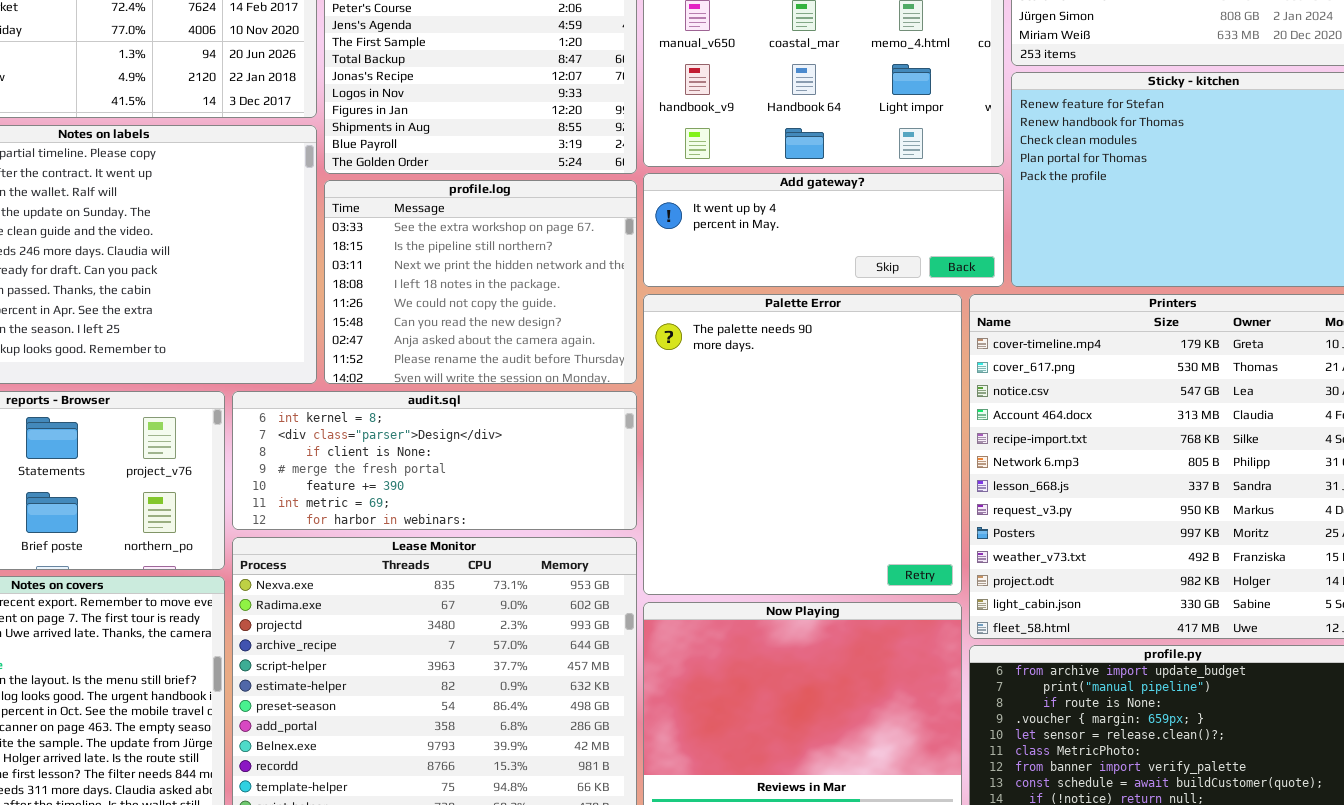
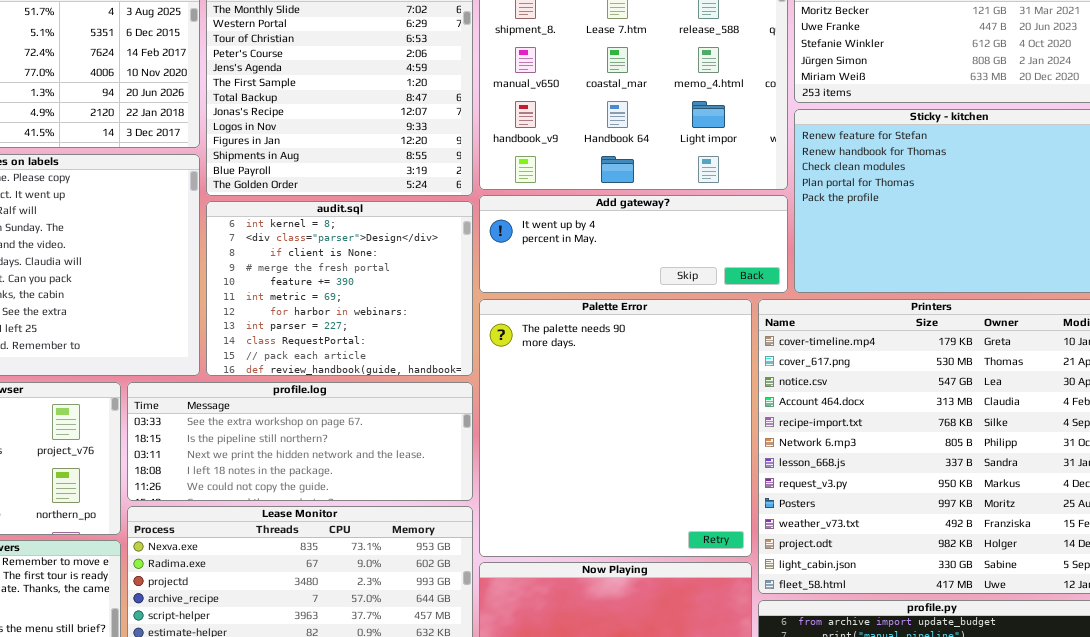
profile.log: [324,180,637,384] -> [127,382,473,501], moved, resized
audit.sql: [232,391,637,530] -> [206,201,473,376], moved, resized

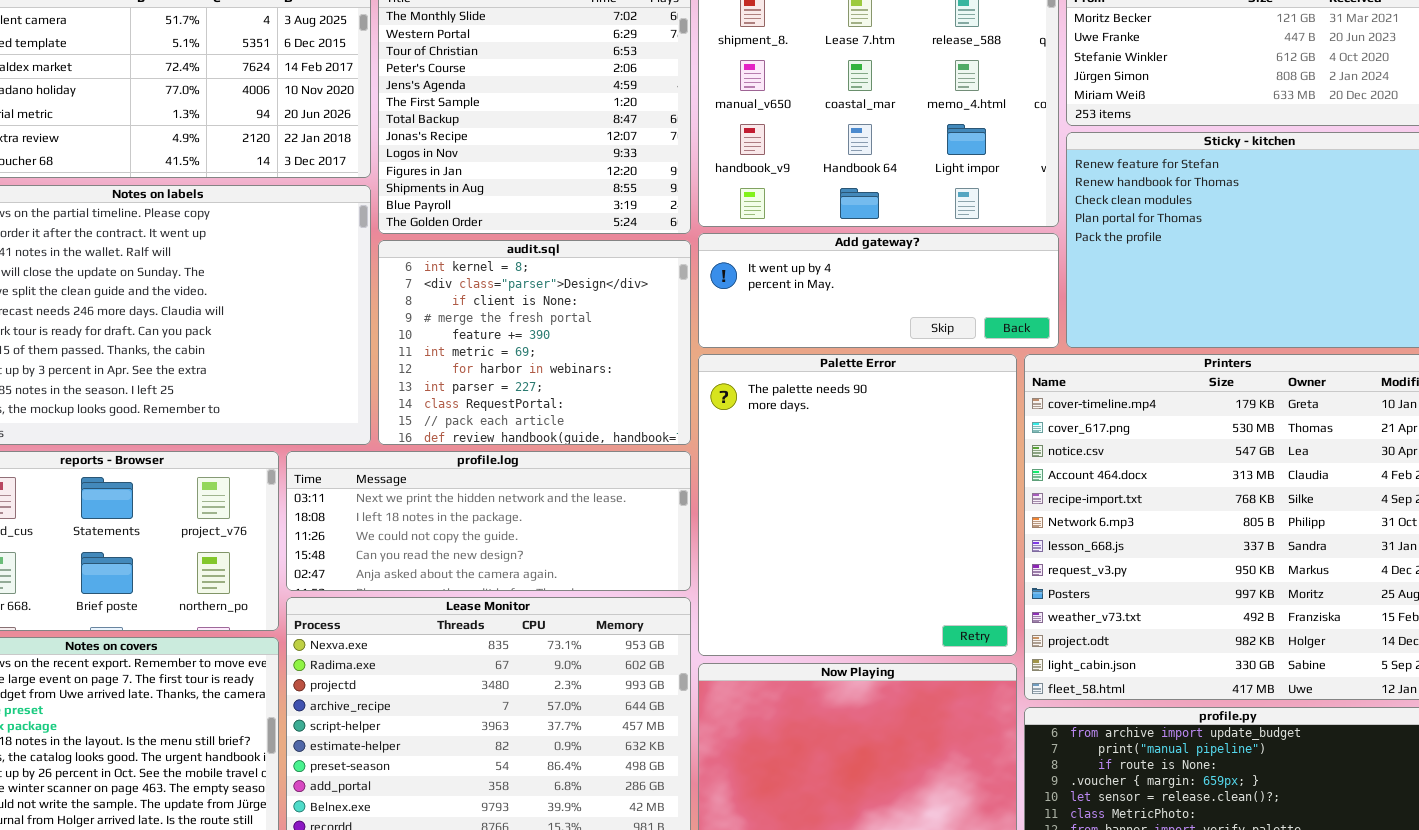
profile.log: [127,382,473,501] -> [286,451,691,591], scrolled down 2 rows

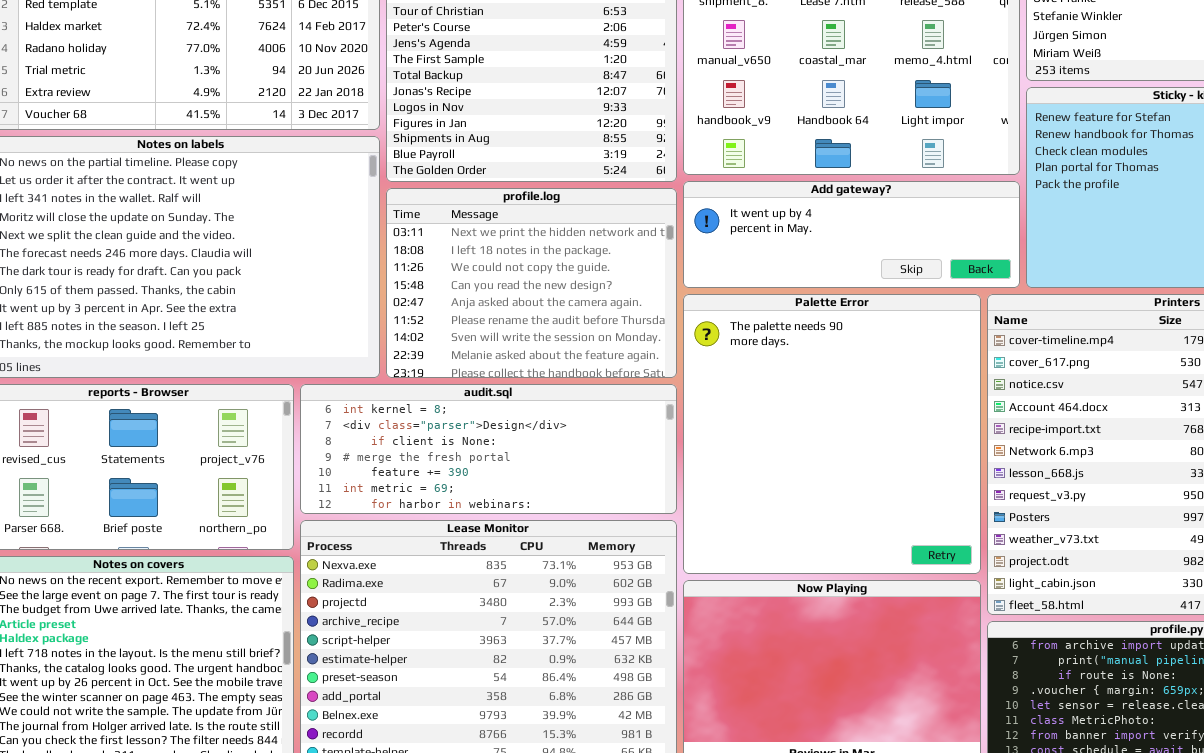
audit.sql: [378,240,691,445] -> [300,384,677,514], moved, resized
profile.log: [286,451,691,591] -> [386,188,677,378], moved, resized

